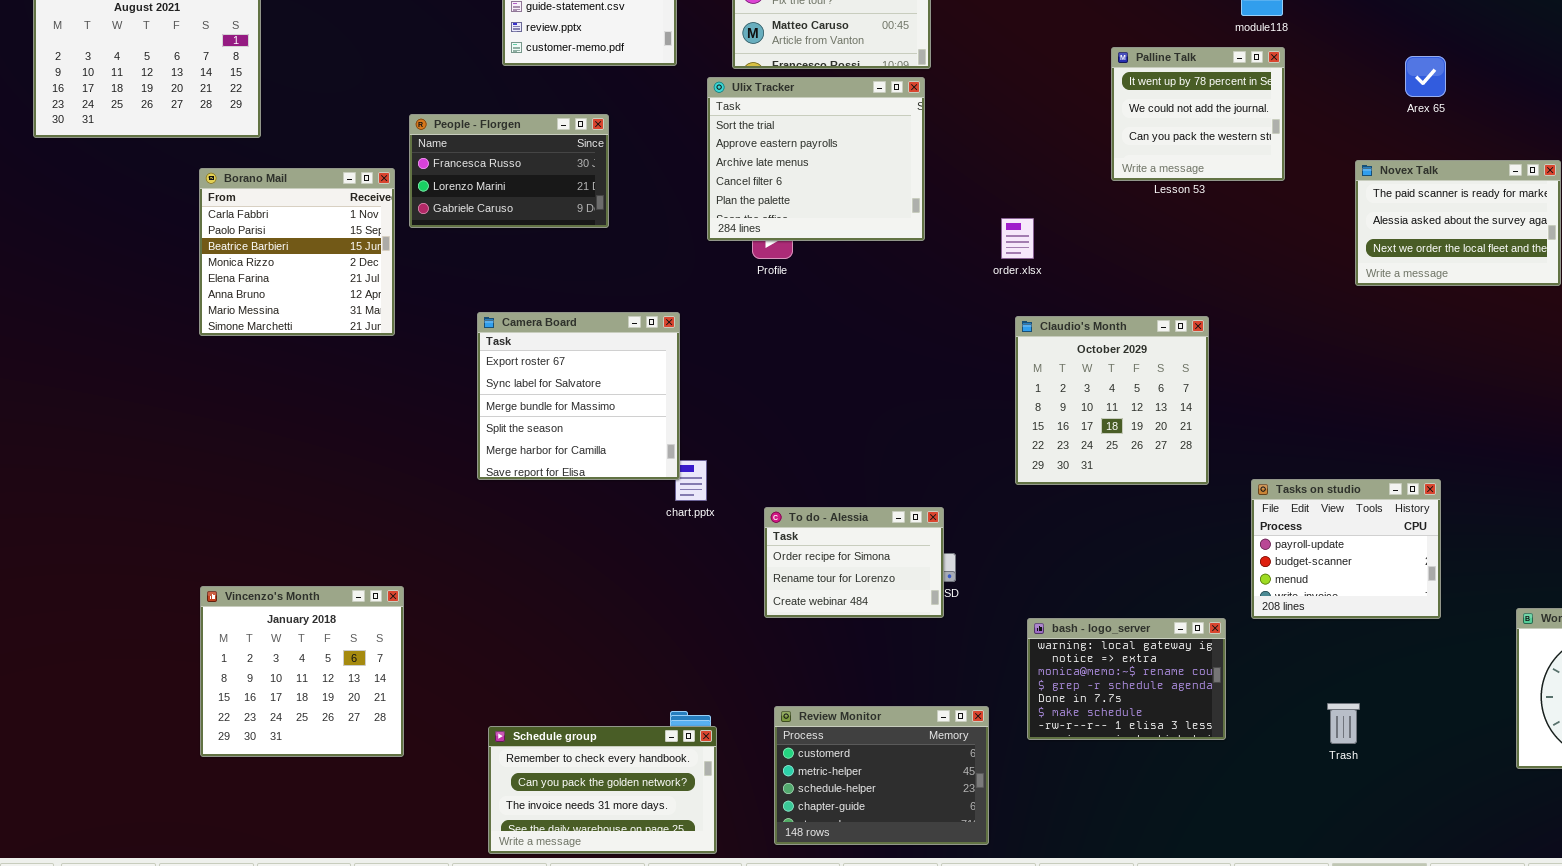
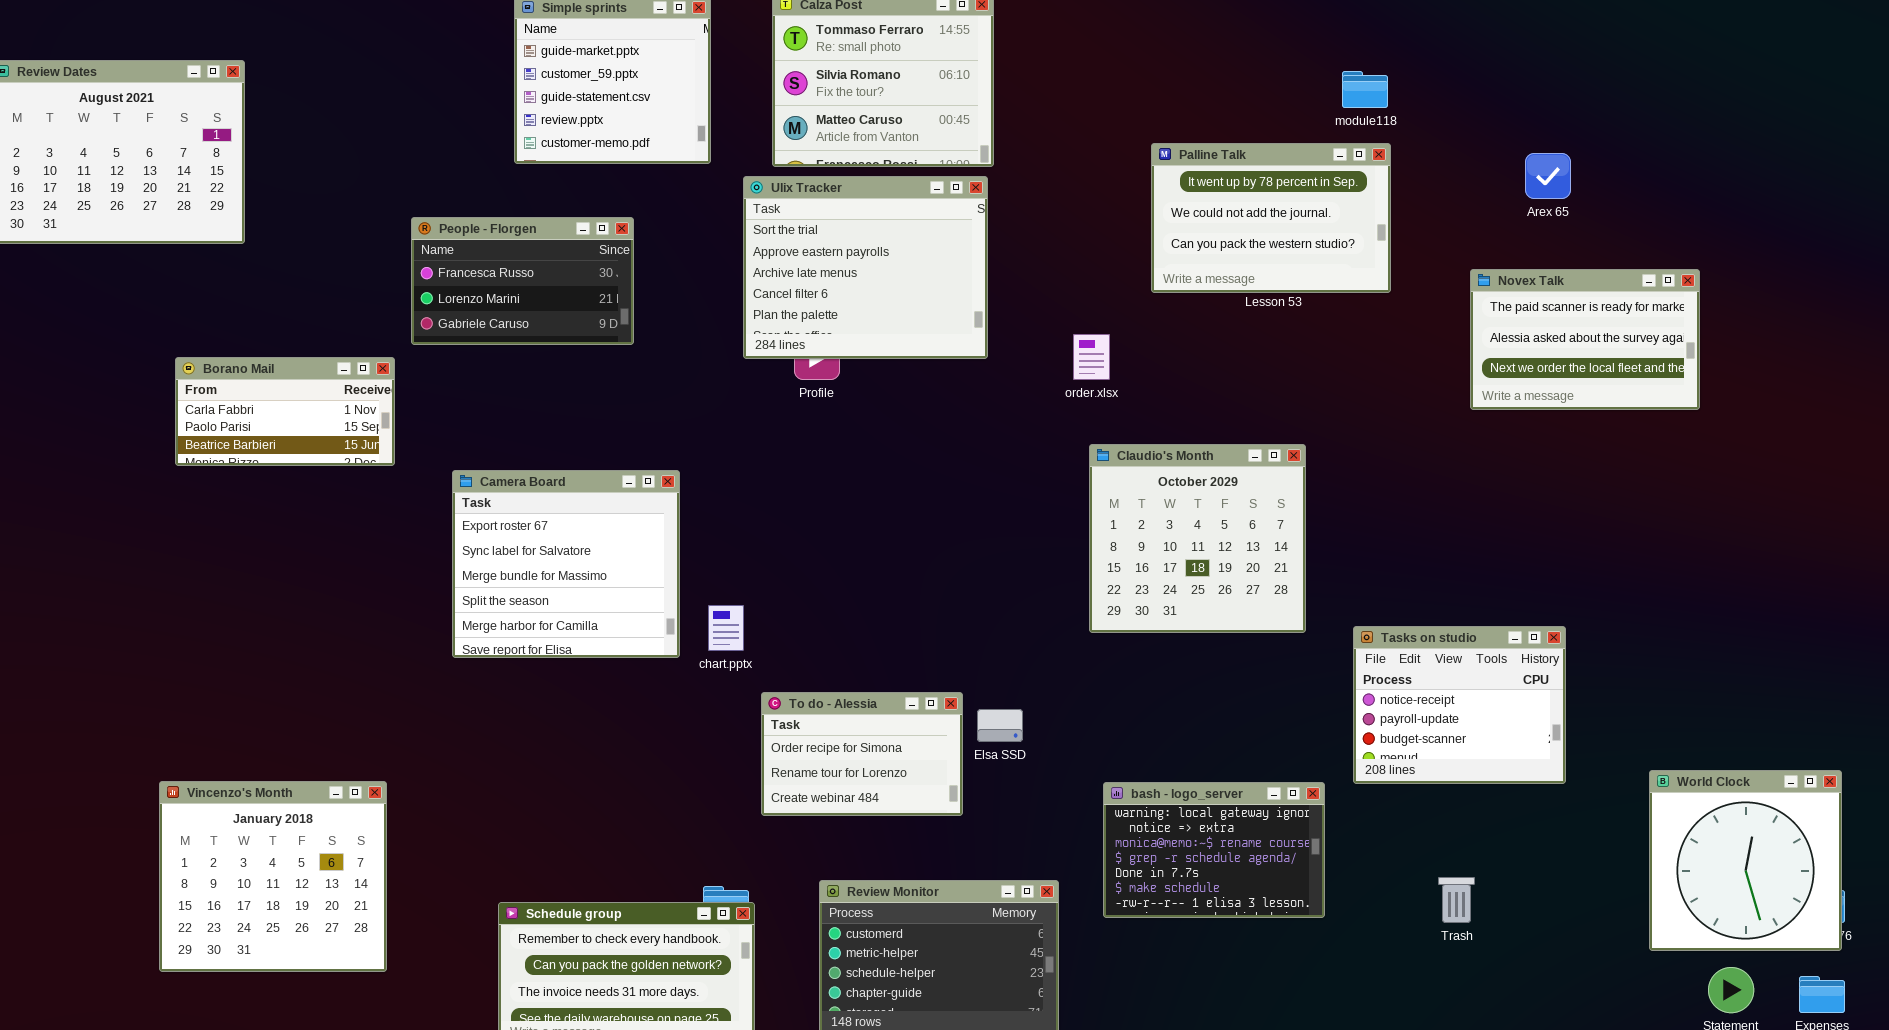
Palline Talk: [1111,47,1285,181] -> [1151,143,1391,293], resized
Borano Mail: [199,168,395,336] -> [175,357,395,466], resized
Camera Board: [477,312,680,480] -> [452,470,680,658], moved
Tasks on studio: [1251,479,1441,619] -> [1353,626,1566,784], scrolled up 1 row
To do - Alessia: [764,507,944,618] -> [761,692,963,816], moved
Vincenzo's Month: [200,586,404,757] -> [159,781,387,972], moved

